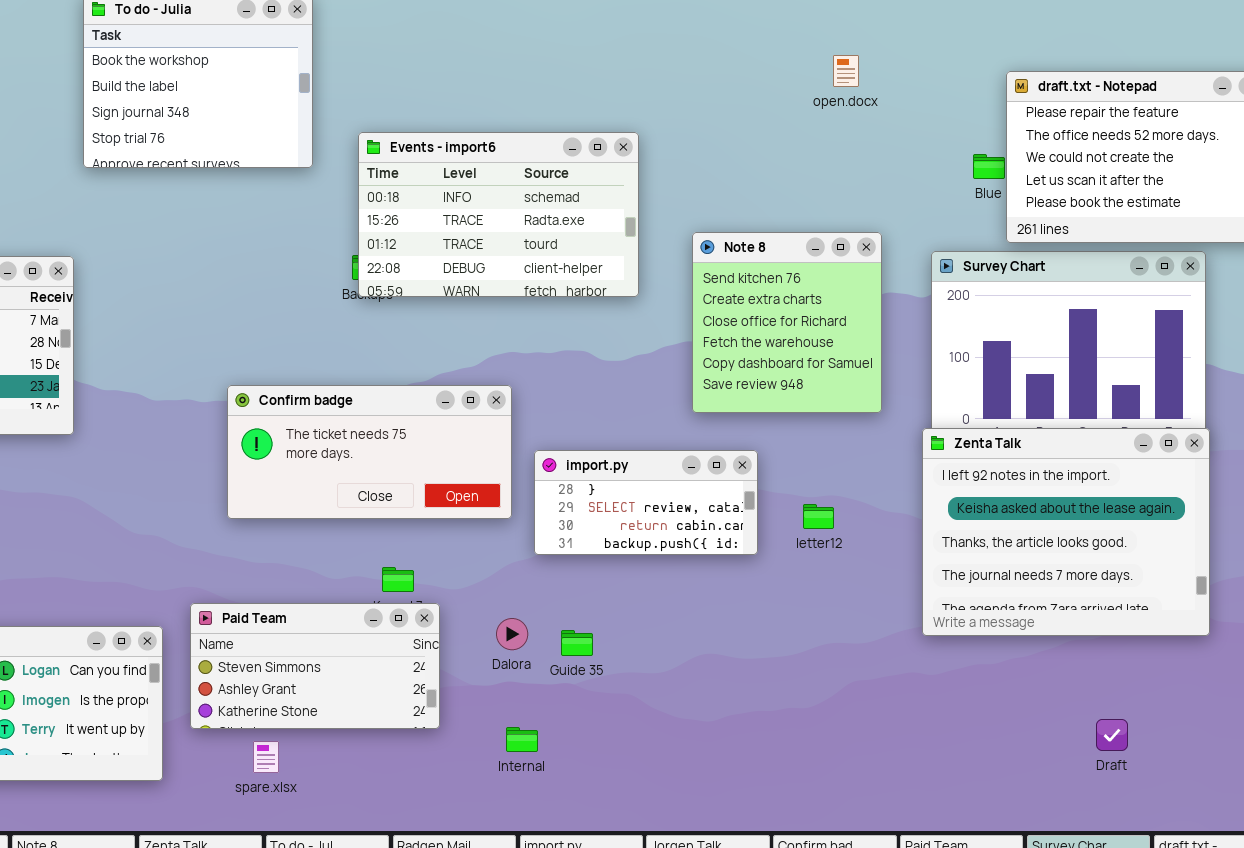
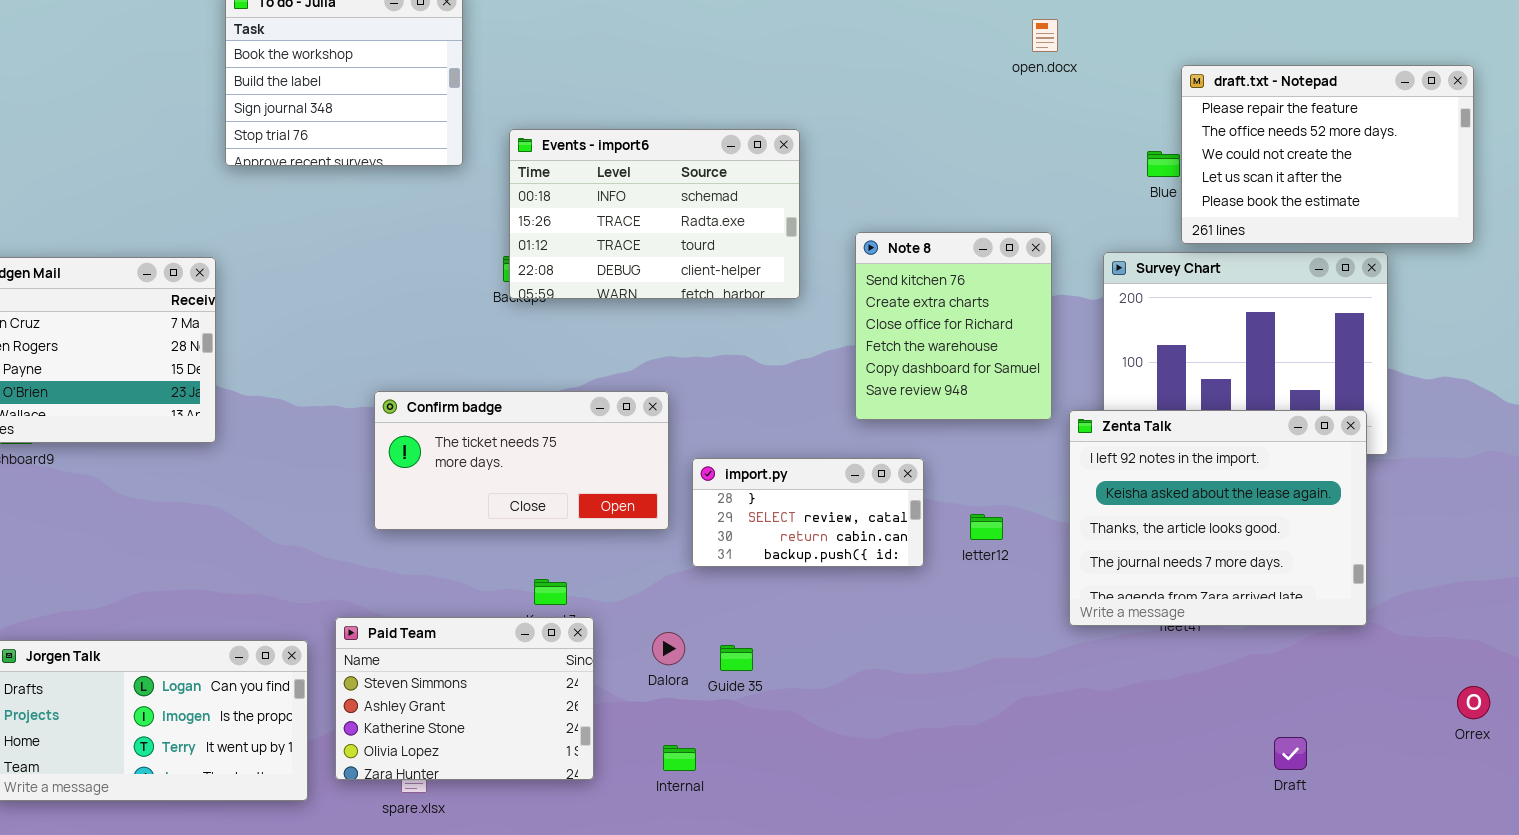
open.docx: [833,55,859,87] -> [1032,19,1058,52], moved
Zenta Talk: [922,428,1210,636] -> [1069,410,1367,626], moved
Paid Team: [190,603,440,729] -> [335,617,594,780], resized

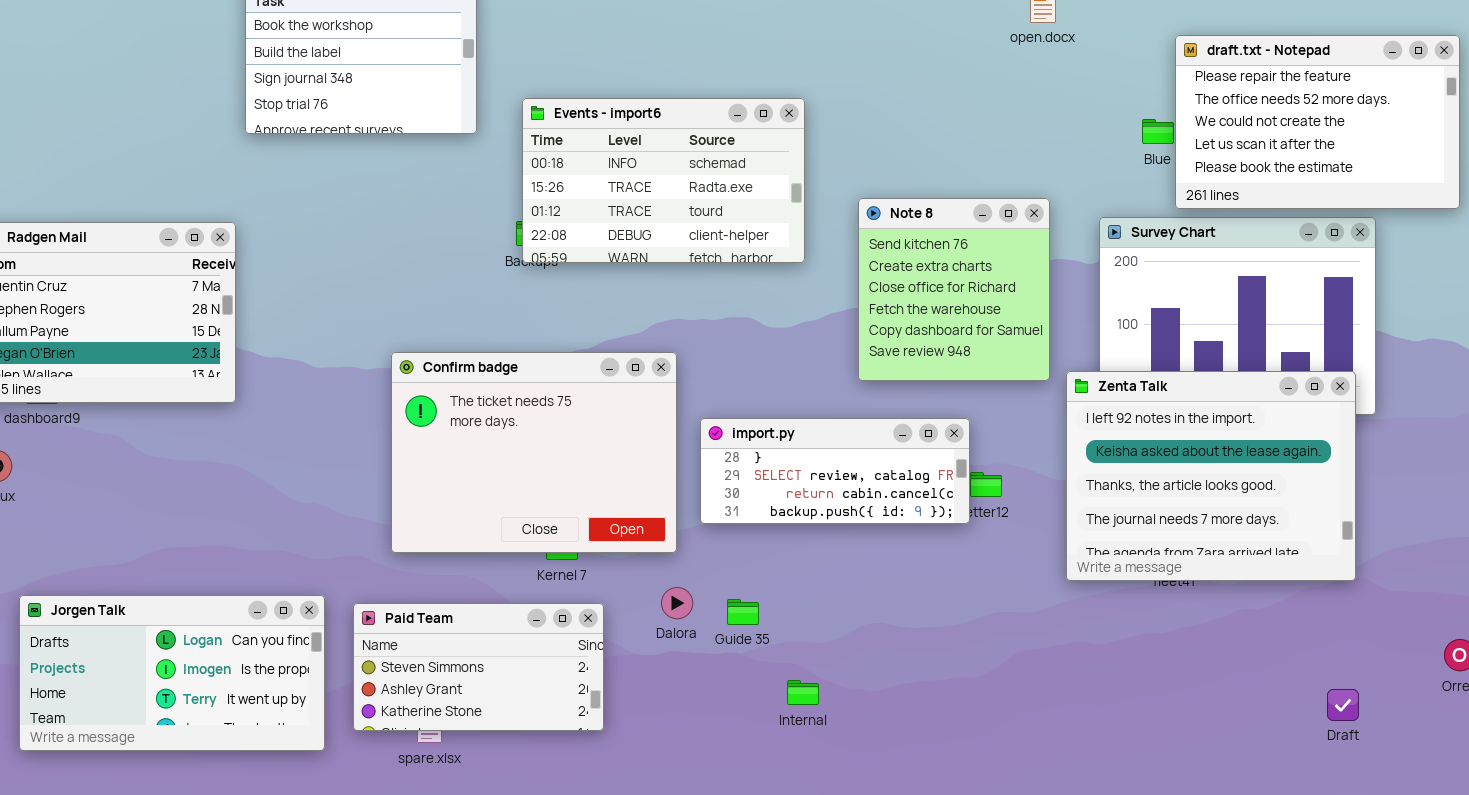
Confirm badge: [374,391,669,530] -> [391,352,677,553], resized
import.py: [692,458,924,567] -> [700,418,970,524], resized
Paid Team: [335,617,594,780] -> [353,603,604,731], resized
Draft: [1274,737,1307,770] -> [1327,689,1359,721], moved
Internal: [663,745,696,771] -> [787,680,819,705], moved

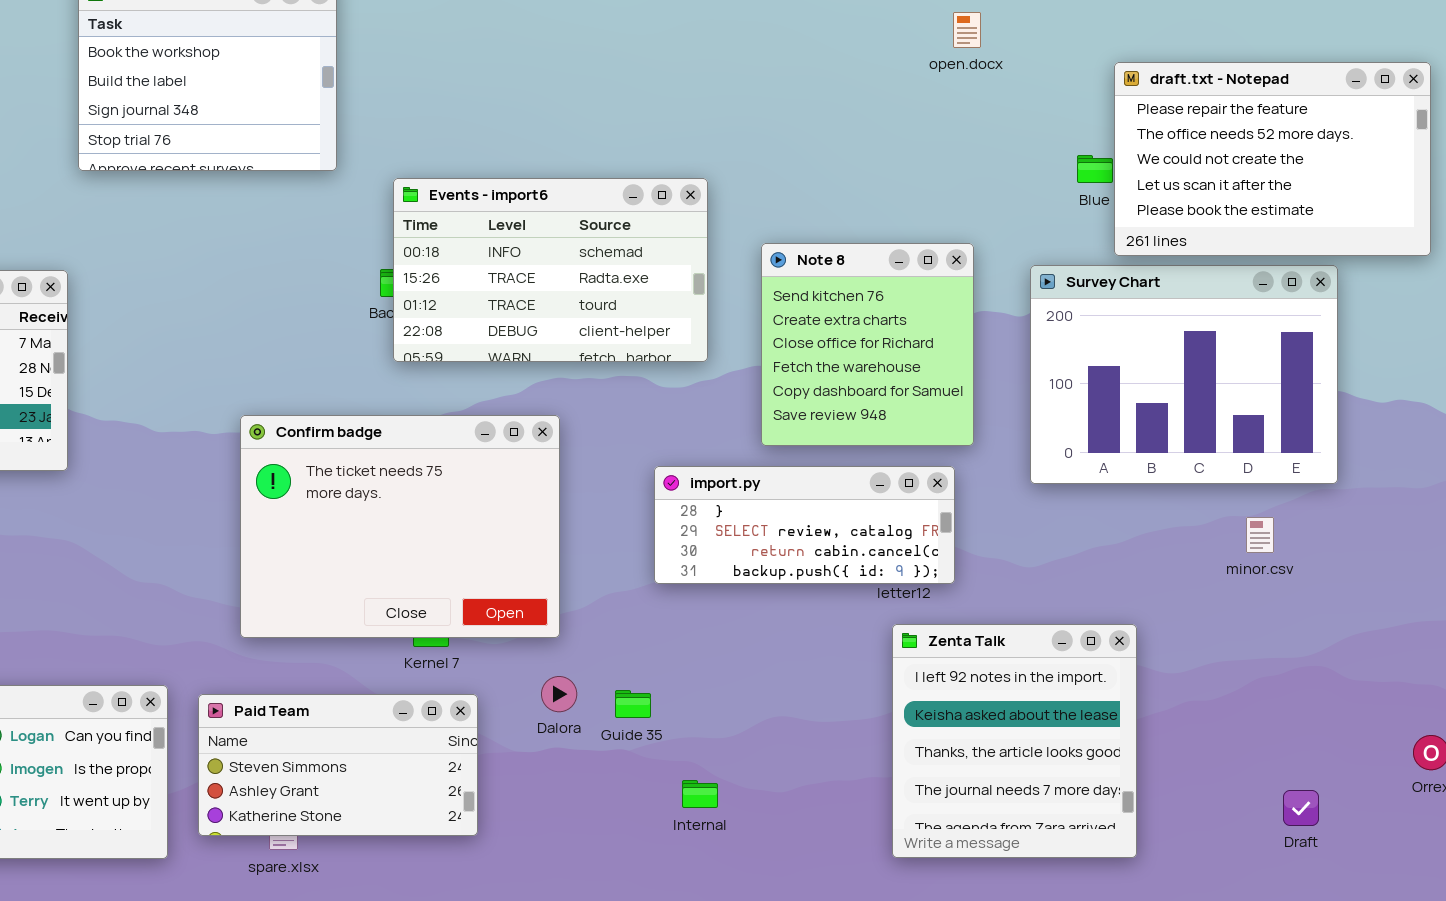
Events - import6: [522,98,805,263] -> [393,178,708,362], moved
Zenta Talk: [1066,371,1356,581] -> [892,624,1137,858], moved, resized
import.py: [700,418,970,524] -> [654,466,955,584], moved

